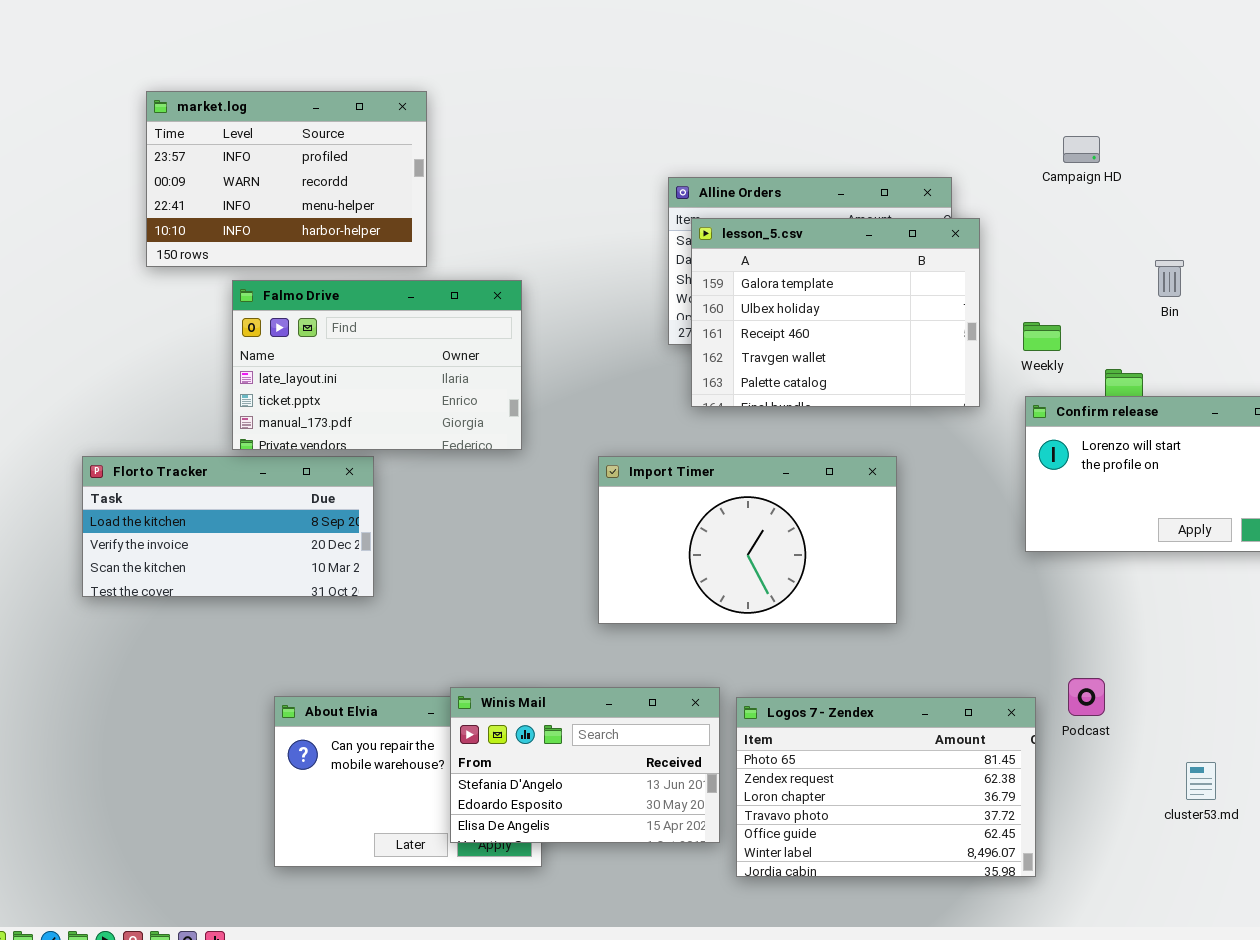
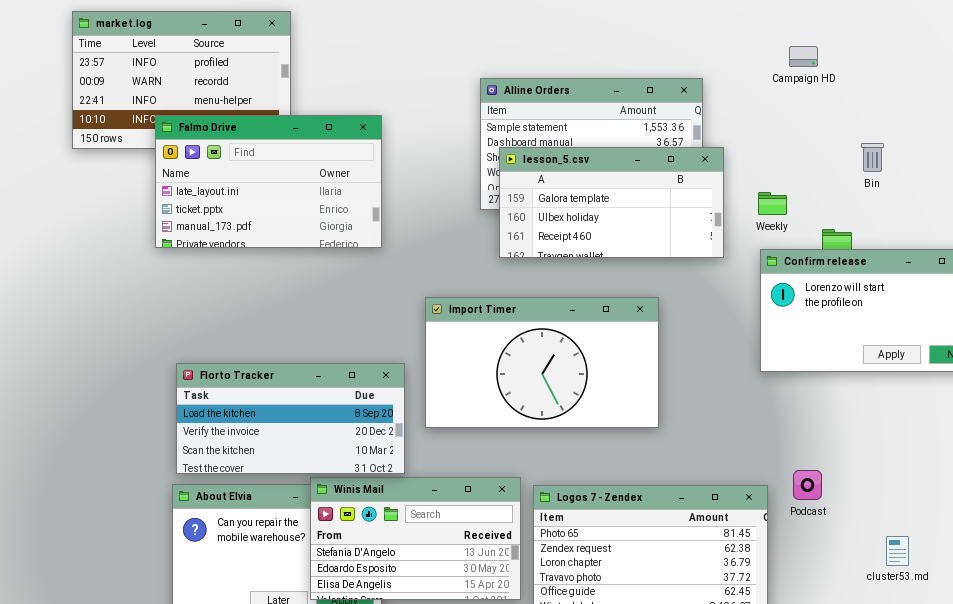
lesson_5.csv: [691,218,980,407] -> [499,147,724,258], resized
Falmo Drive: [232,280,522,450] -> [155,115,382,248], moved
Florto Tracker: [82,456,374,597] -> [176,363,405,474], moved

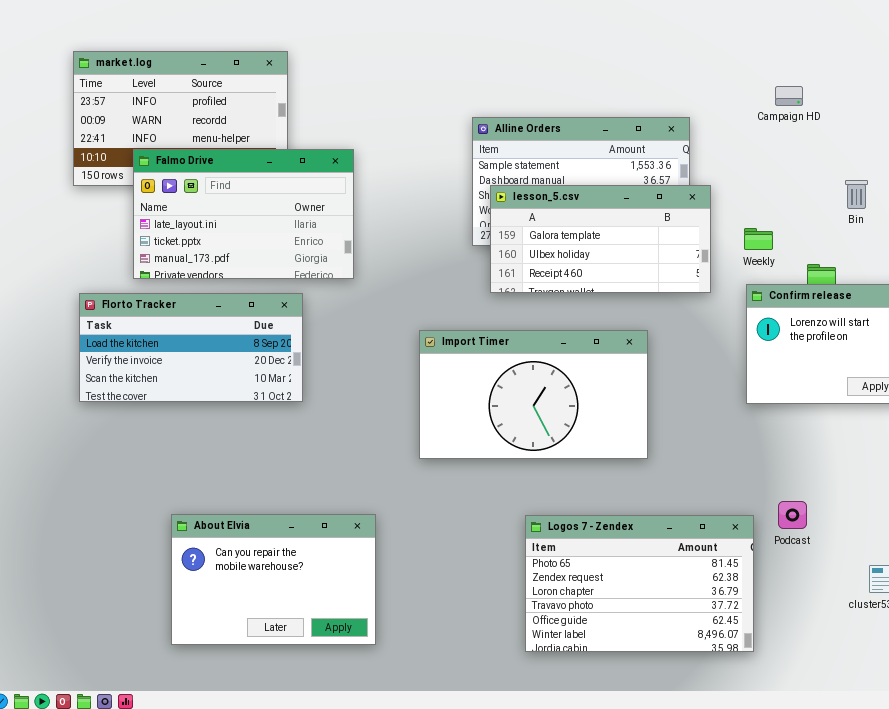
Falmo Drive: [155,115,382,248] -> [133,149,354,279], moved
Florto Tracker: [176,363,405,474] -> [79,293,303,402], moved
Winis Mail: [310,477,521,600] -> none, closed

